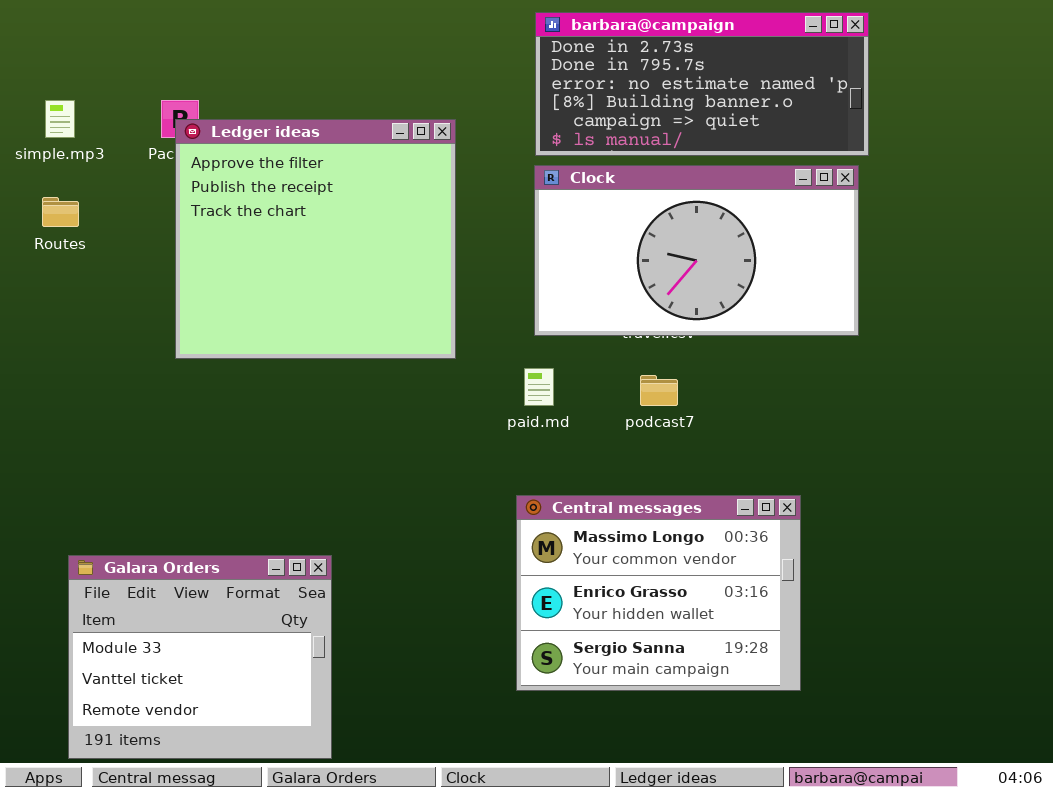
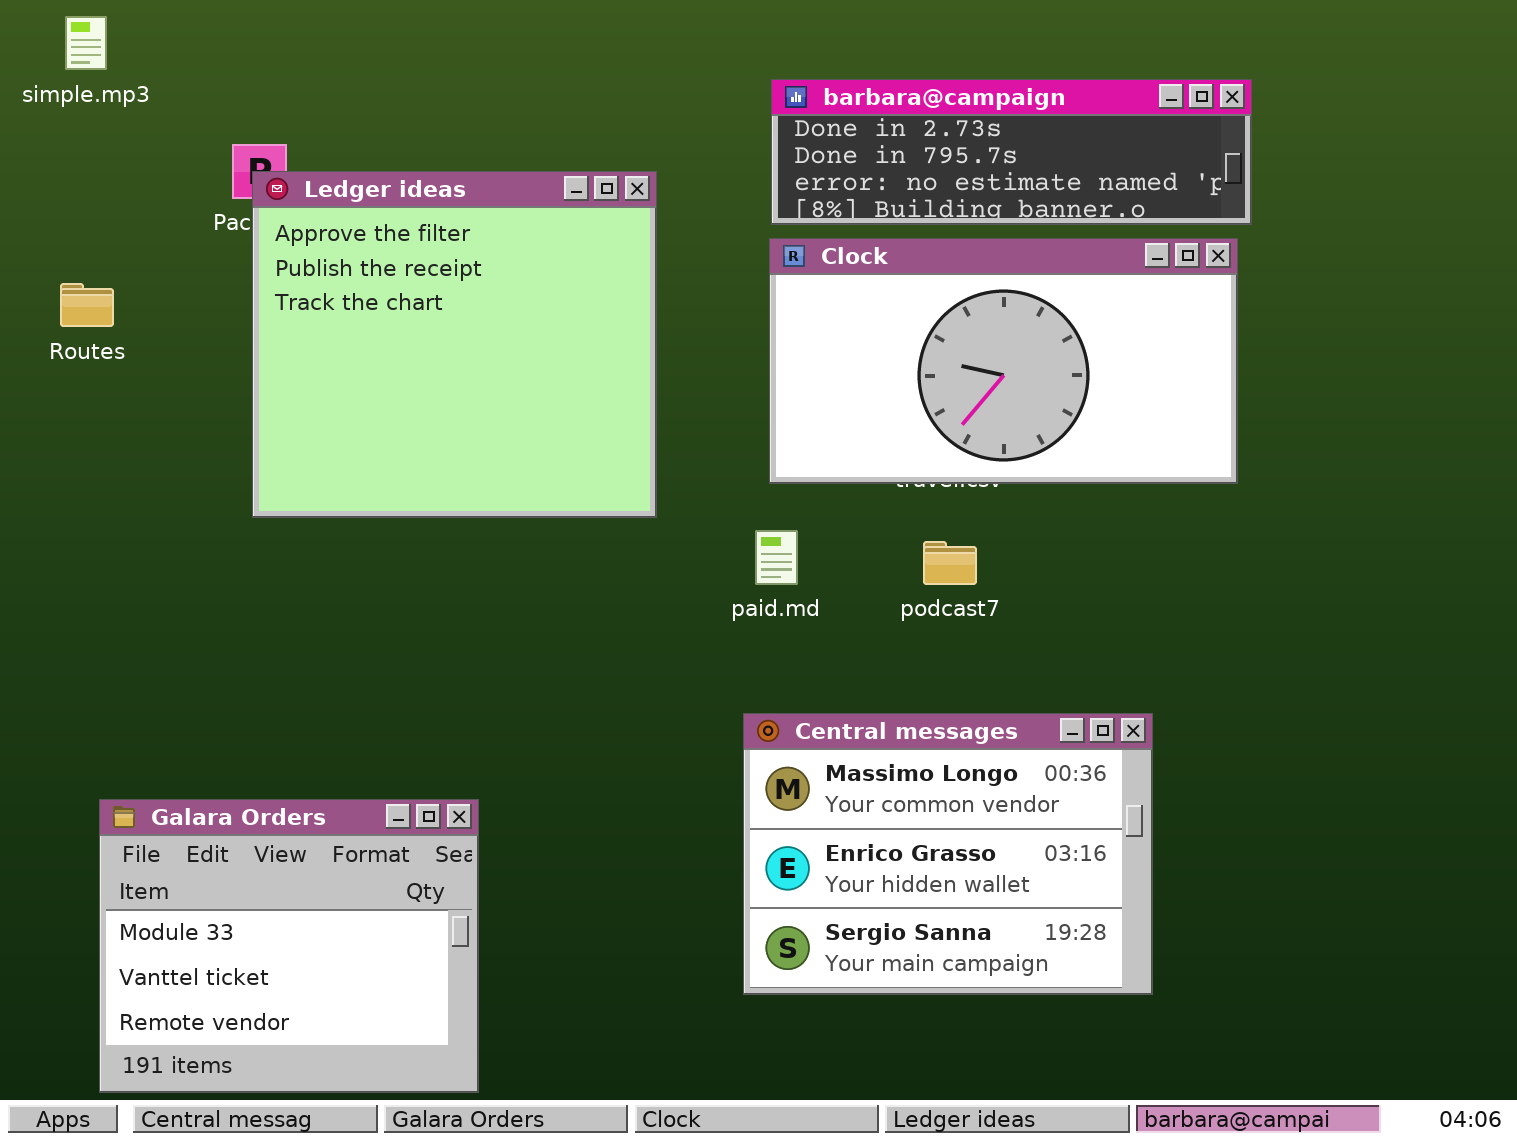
barbara@campaign: [535,12,869,156] -> [771,79,1252,225], resized
simple.mp3: [45,100,75,138] -> [65,16,107,70], moved

